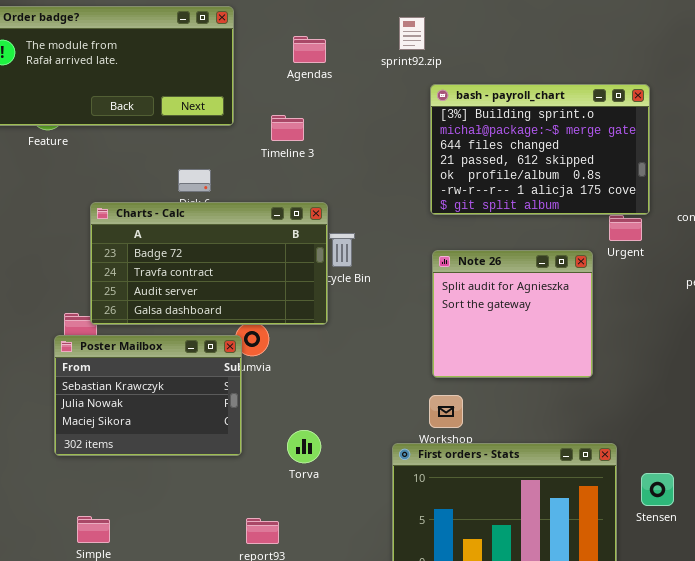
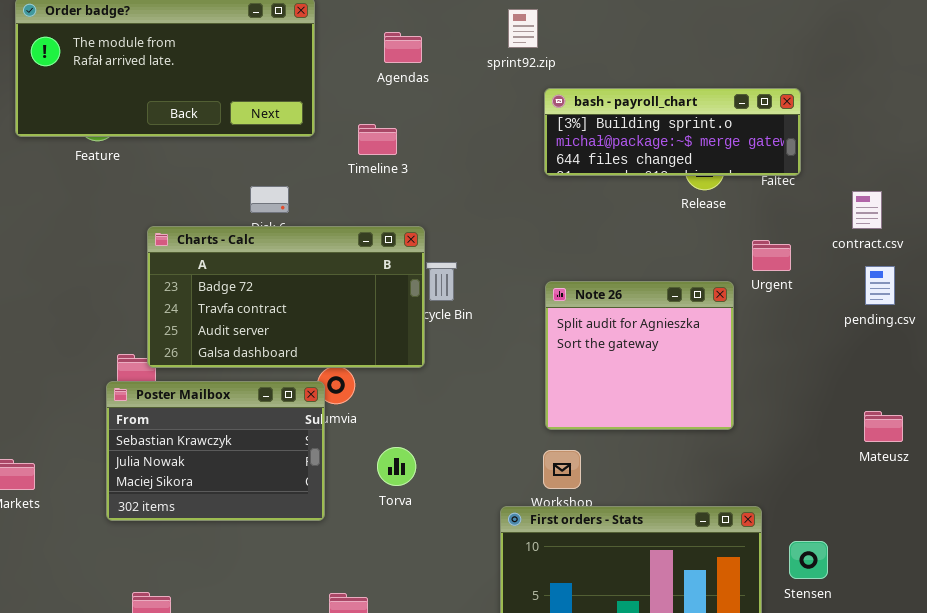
bash - payroll_chart: [430,84,650,215] -> [544,88,801,176], resized
Torva: [287,430,321,463] -> [377,447,416,486], moved

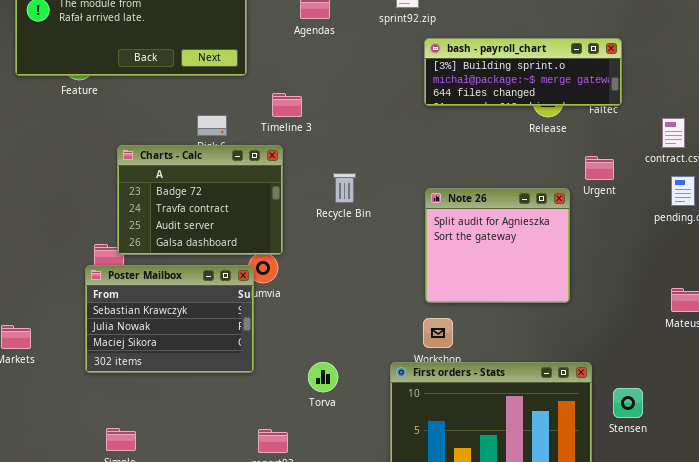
Timeline 3: [358,124,397,155] -> [272,93,302,117], moved
Charts - Calc: [147,226,425,368] -> [117,145,283,255], resized
Torva: [377,447,416,486] -> [308,362,338,392], moved

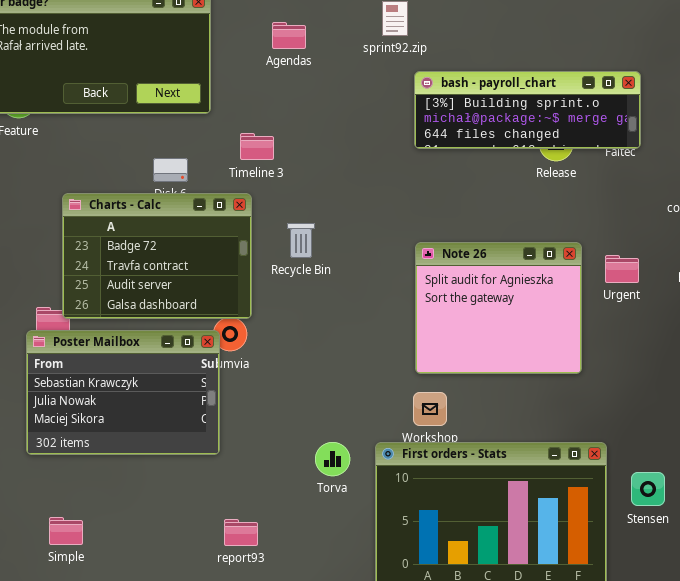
Urgent: [585,156,614,180] -> [605,255,639,283], moved
Recycle Bin: [333,173,356,203] -> [287,223,315,258], moved
Torva: [308,362,338,392] -> [315,442,350,476], moved

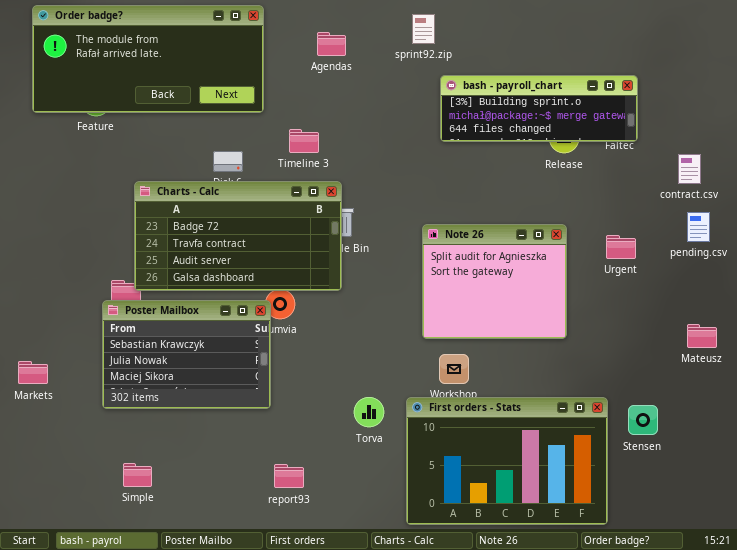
Charts - Calc: [62,193,252,319] -> [134,181,342,291], resized
Note 26: [415,242,582,374] -> [422,224,567,339], moved
Stensen: [631,472,665,506] -> [628,405,658,435], moved

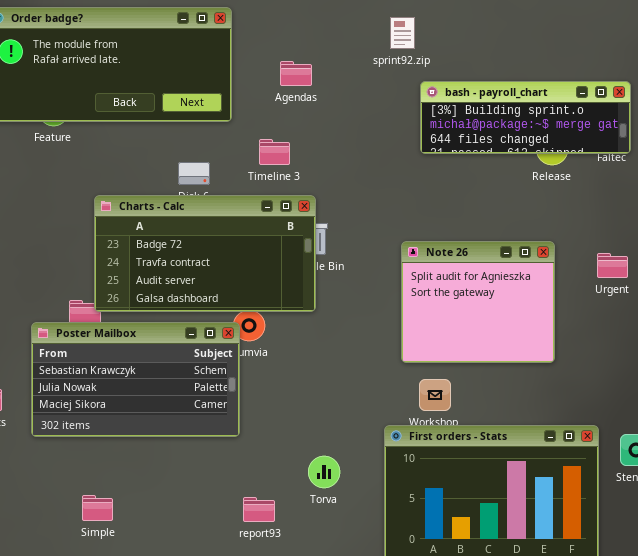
Agendas: [317,32,346,56] -> [280,61,312,86], moved
Poster Mailbox: [102,300,271,409] -> [31,322,240,437], resized
Torva: [354,397,384,427] -> [308,456,340,488], moved

